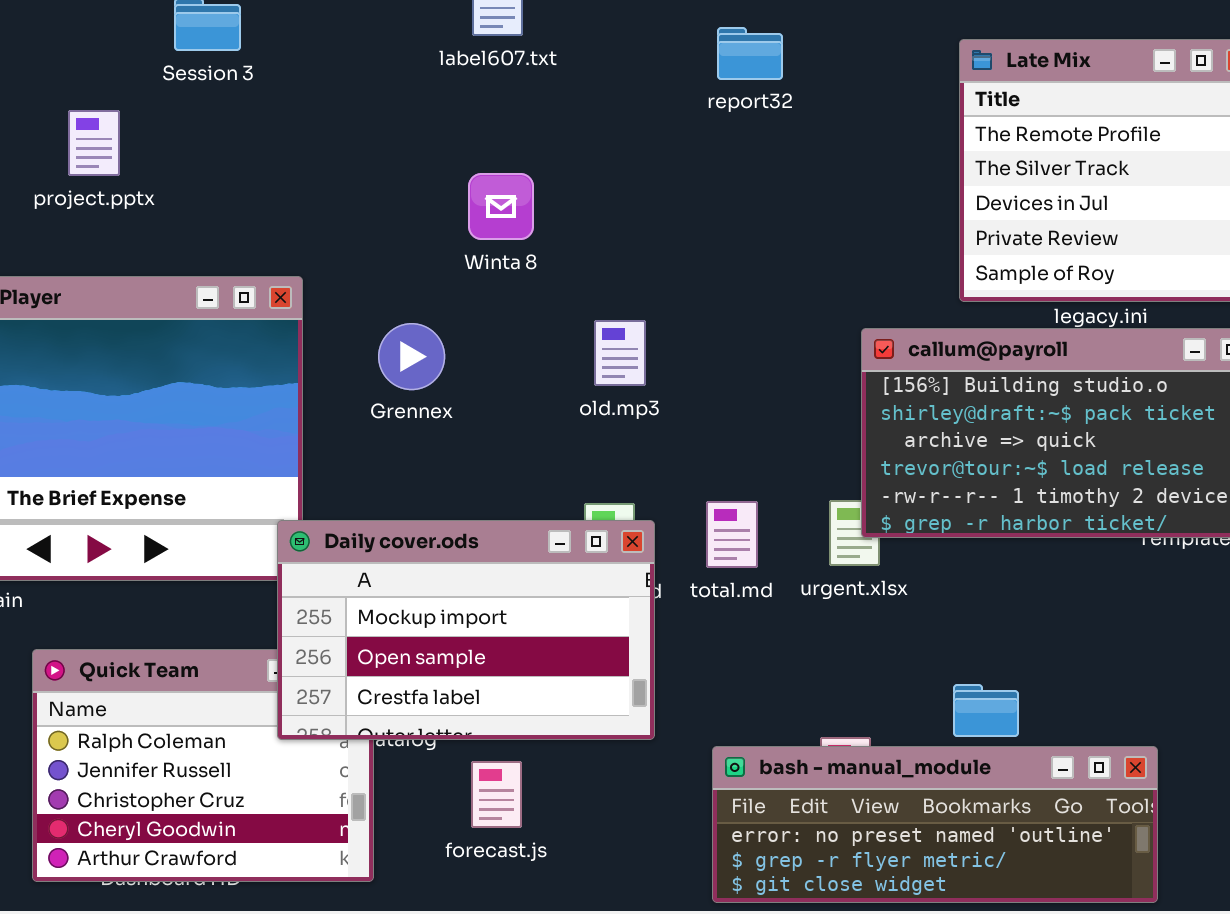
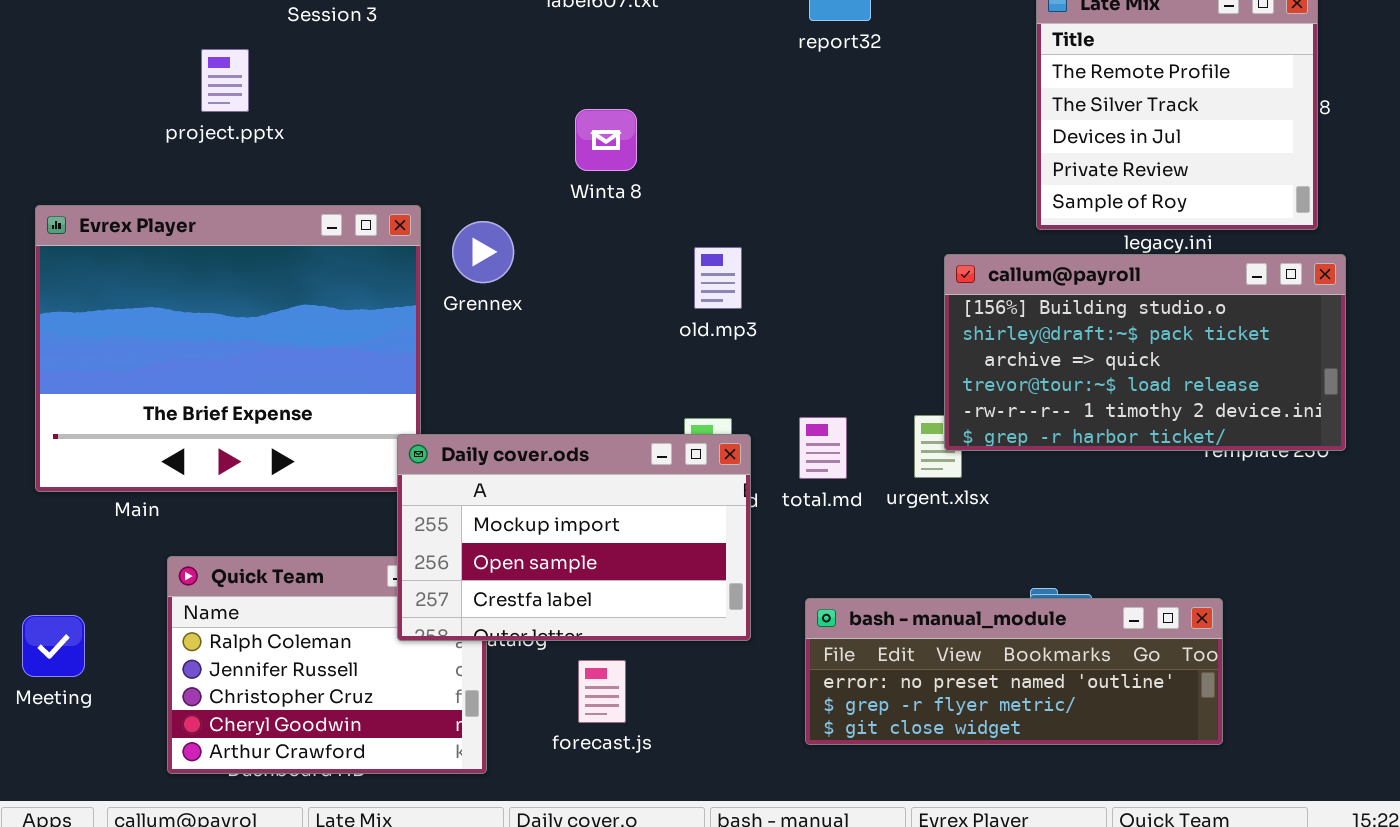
Grennex: [378,323,445,390] -> [452,221,514,283], moved
bash - manual_module: [712,746,1158,903] -> [805,598,1223,745], moved

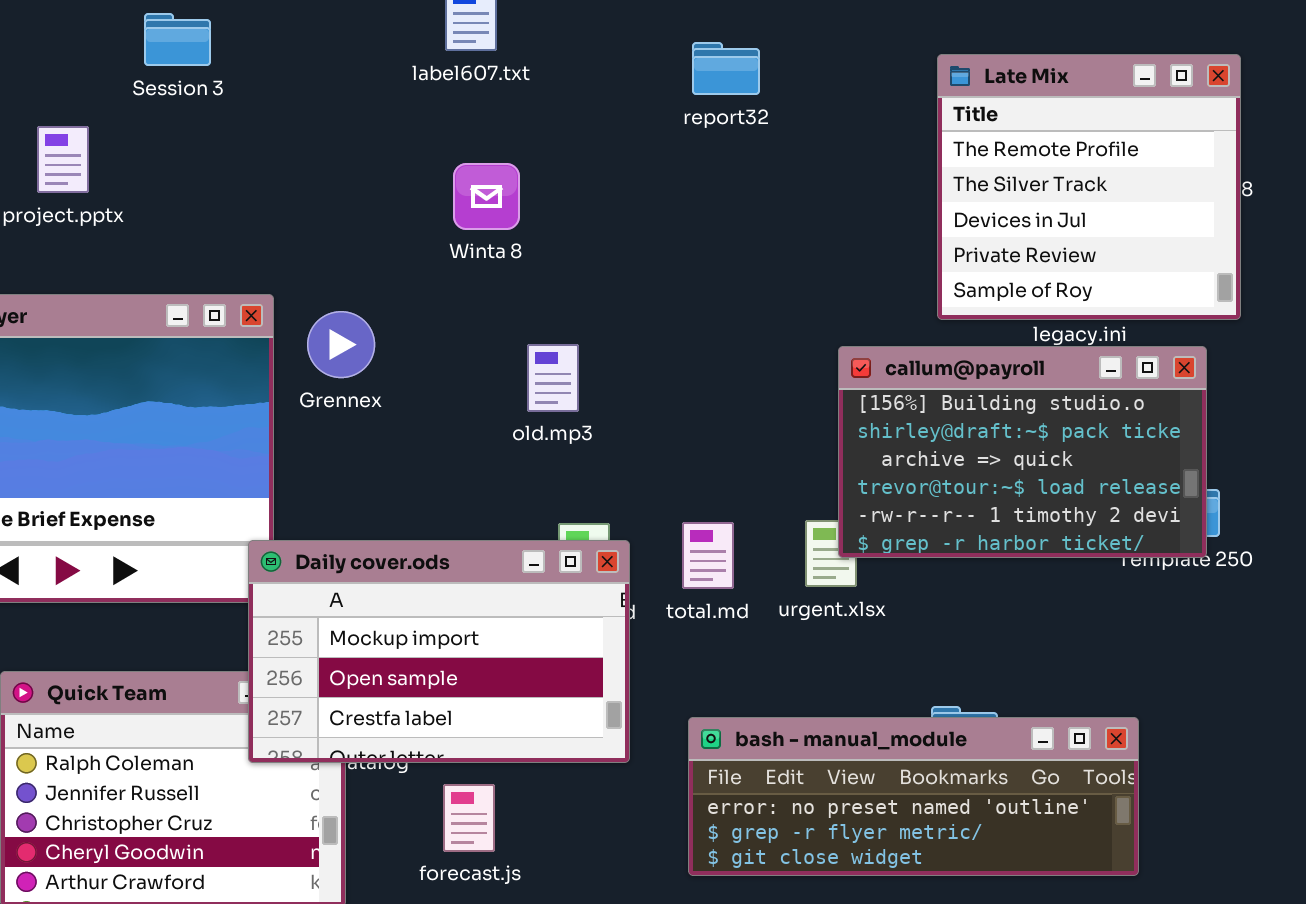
Winta 8: [575,109,637,171] -> [453,163,520,230], moved
old.mp3: [694,247,742,309] -> [527,344,579,412], moved
callum@payroll: [944,254,1346,451] -> [838,346,1207,558], resized

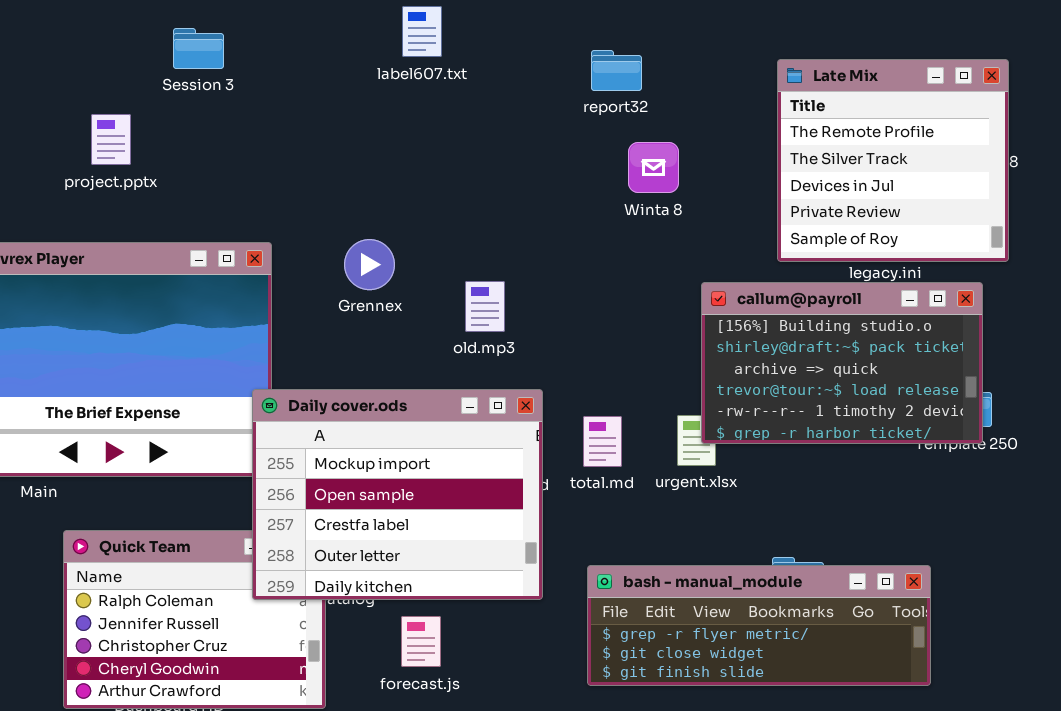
Winta 8: [453,163,520,230] -> [628,142,679,193], moved
Grennex: [307,311,375,378] -> [344,239,395,290], moved
Daily cover.ods: [248,540,630,763] -> [252,389,543,600], resized
bash - manual_module: [688,717,1139,876] -> [587,565,931,686], scrolled down 1 row

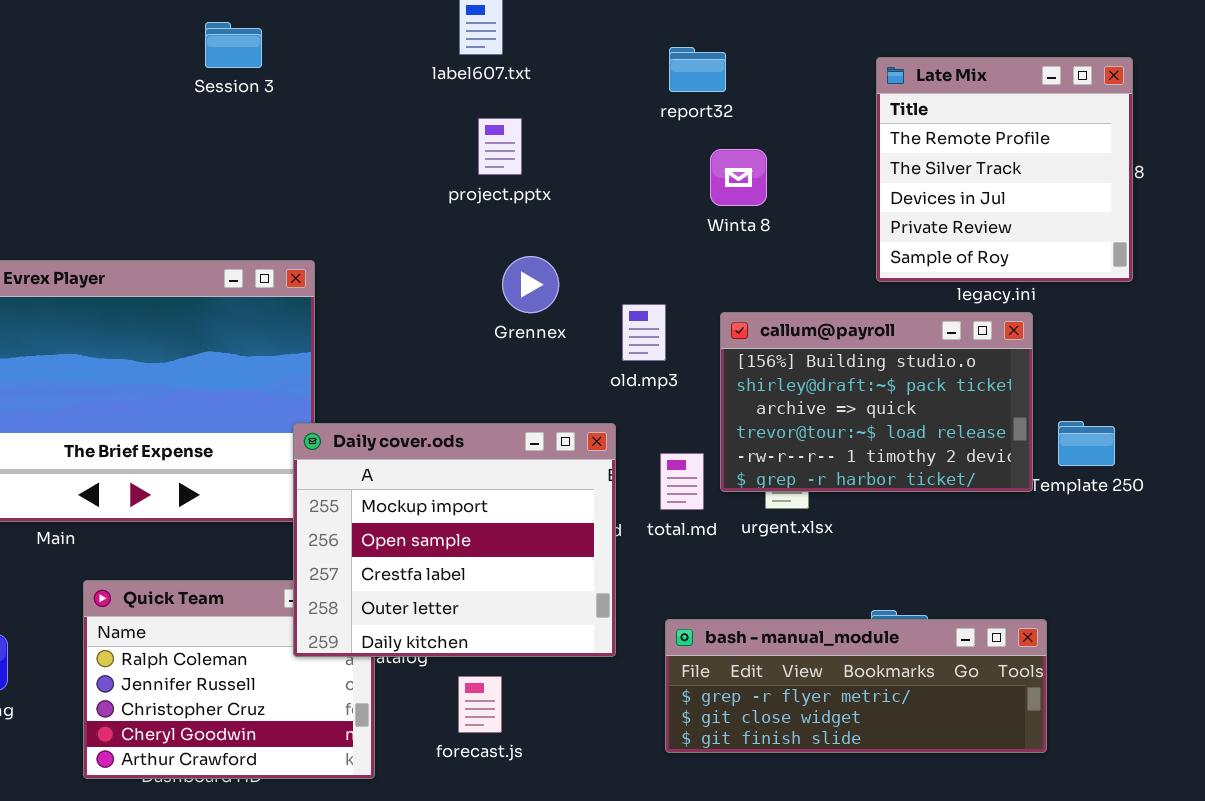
project.pptx: [91,114,131,165] -> [478,118,522,175], moved
Grennex: [344,239,395,290] -> [502,256,559,313], moved
old.mp3: [465,281,505,332] -> [622,304,666,361], moved
callum@payroll: [701,282,983,444] -> [720,312,1033,492], moved

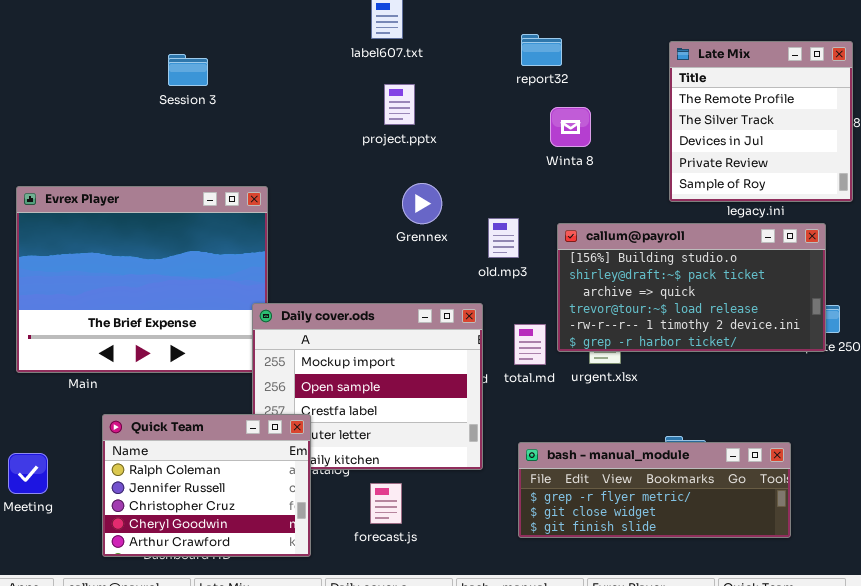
Session 3: [205,22,262,68] -> [168,54,208,86], moved
callum@payroll: [720,312,1033,492] -> [557,223,826,352], resized
Quick Team: [83,580,375,779] -> [102,414,311,557], raised

